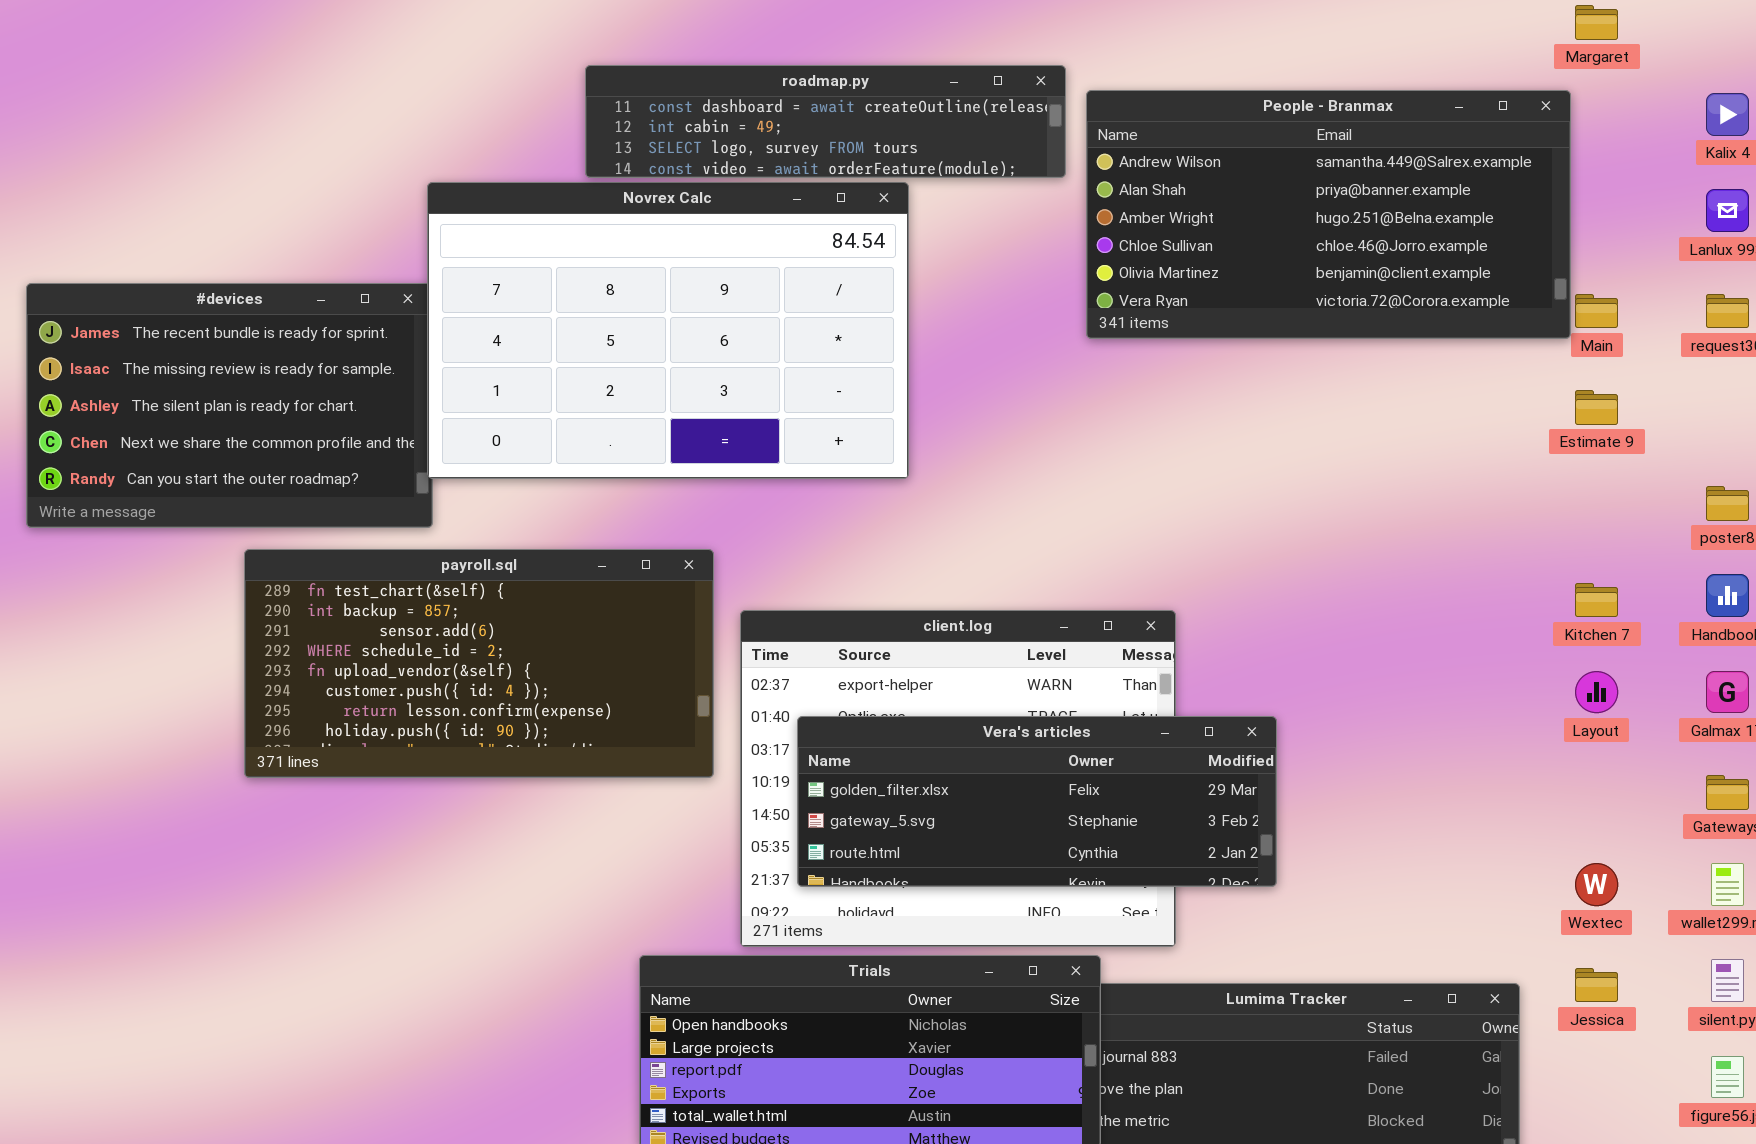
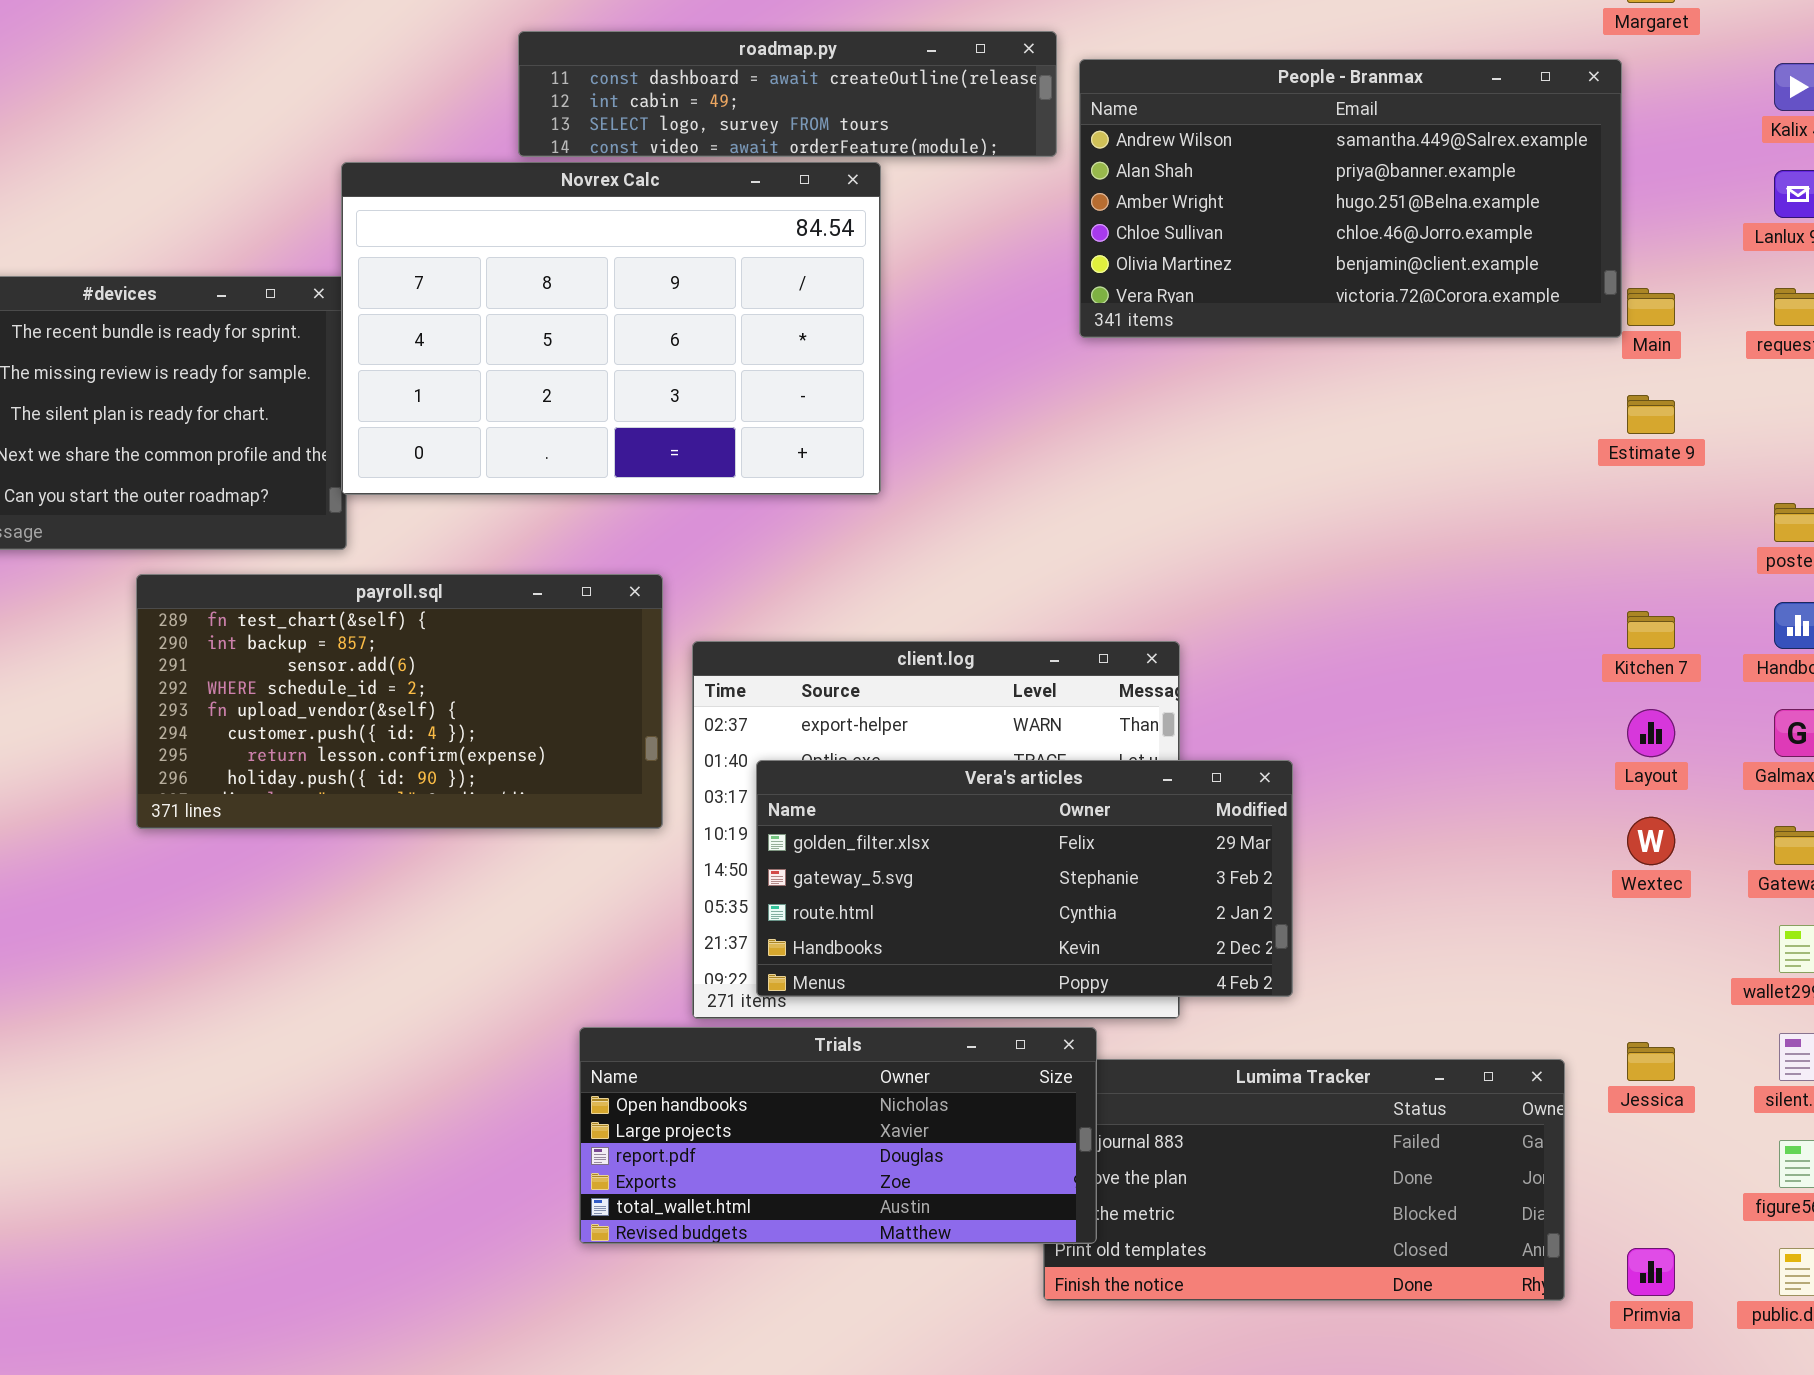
Vera's articles: [797,716,1277,887] -> [756,760,1293,997], resized
Wextec: [1575,863,1618,906] -> [1627,817,1675,865], moved

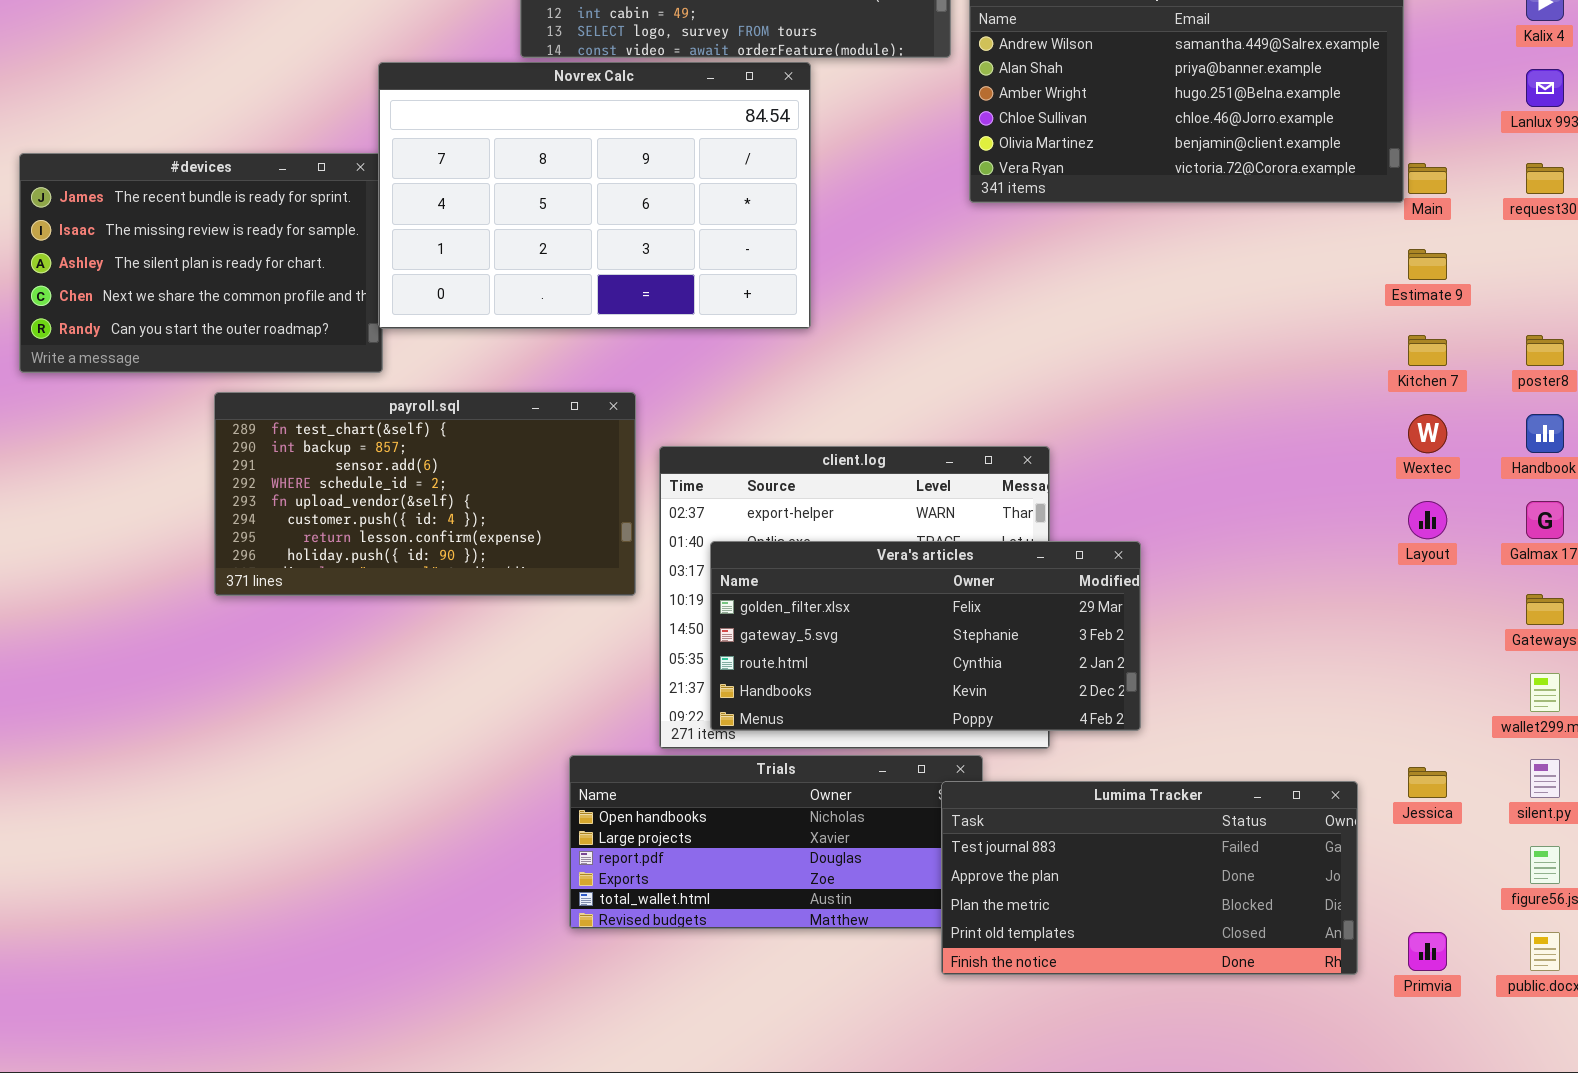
Kitchen 7: [1627,611,1675,649] -> [1408,335,1447,366], moved
Wextec: [1627,817,1675,865] -> [1408,414,1447,453], moved
Lumima Tracker: [1043,1059,1565,1301] -> [941,781,1358,975], raised

